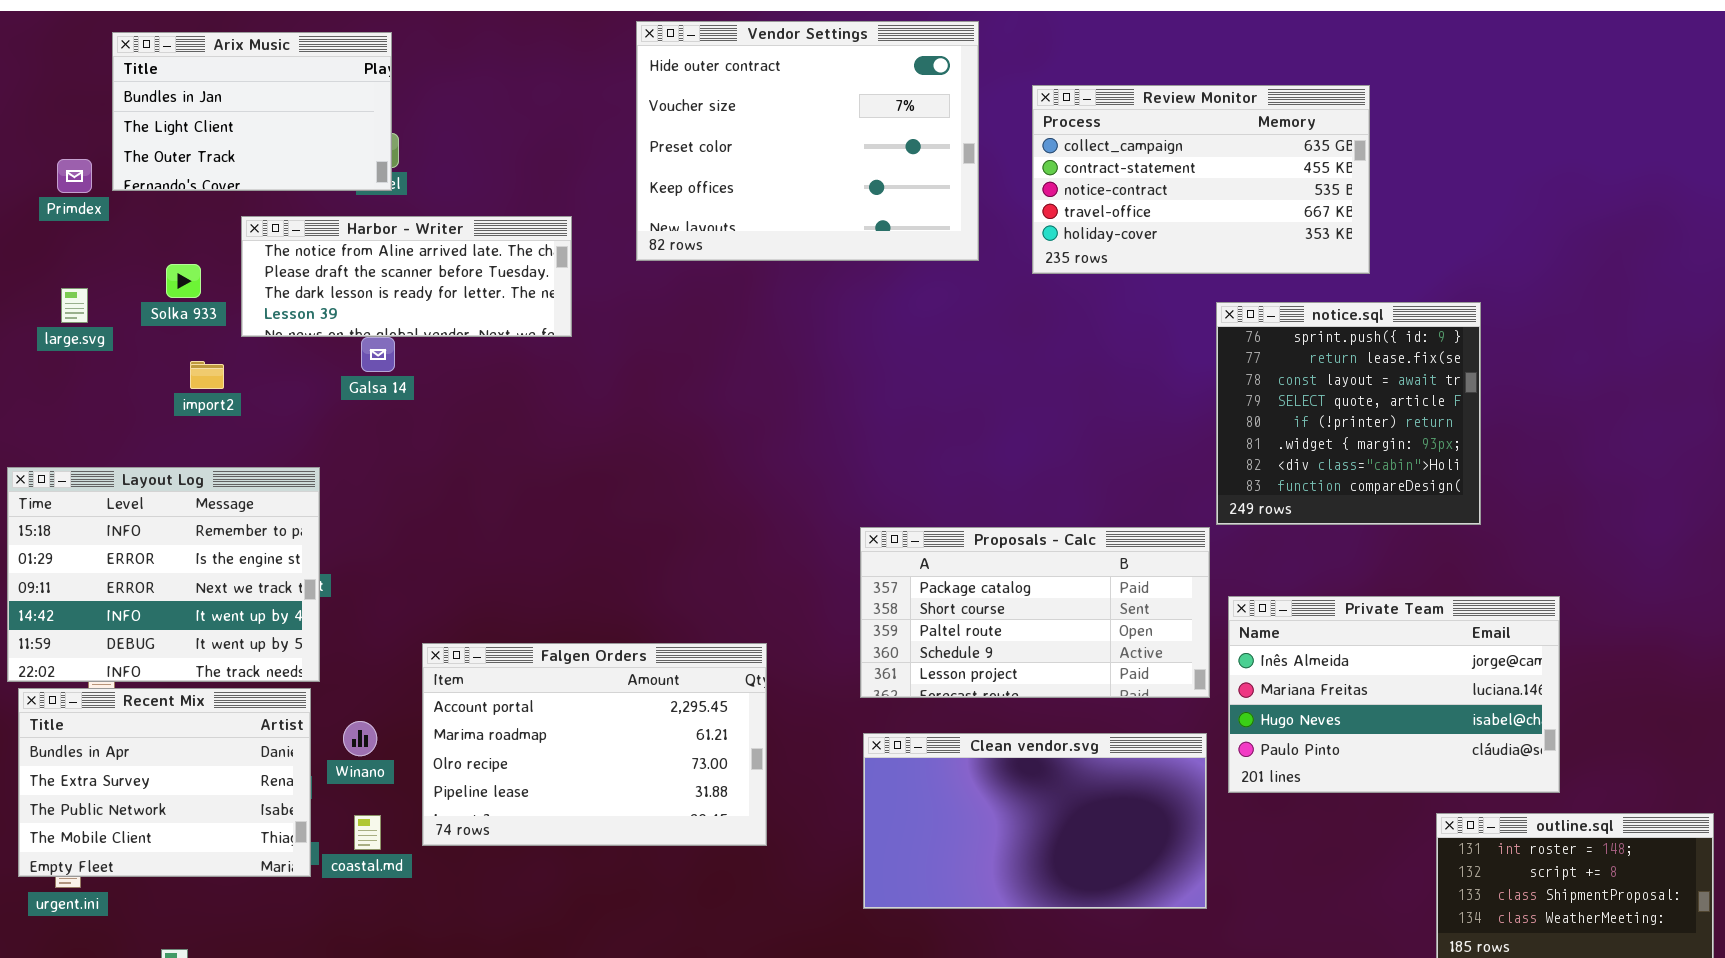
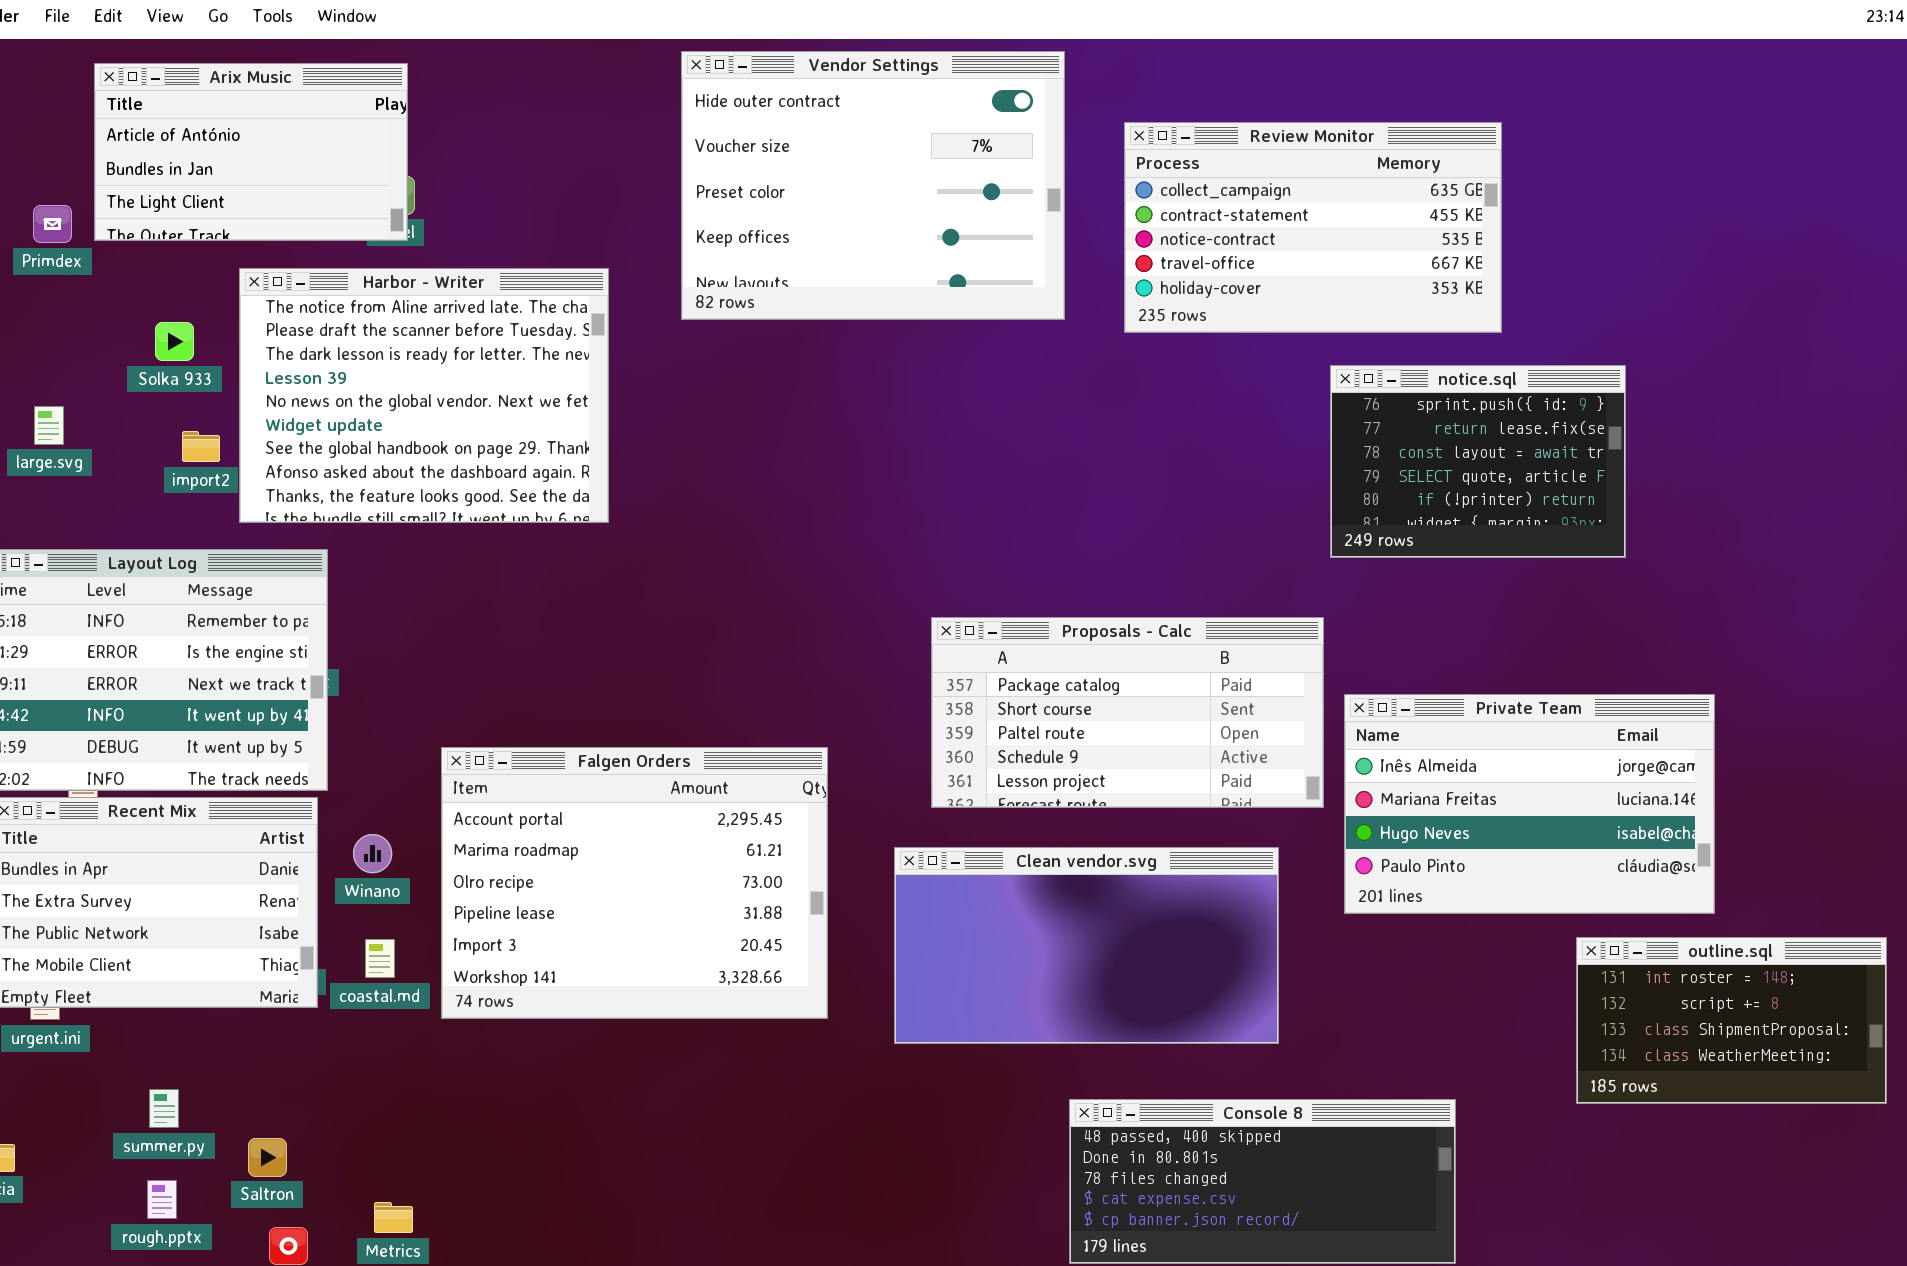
Arix Music: [112,32,392,191] -> [94,63,408,241], scrolled up 1 row
Harbor - Writer: [241,216,572,337] -> [239,268,609,523], resized
large.svg: [61,288,88,323] -> [34,406,64,445], moved
notice.sql: [1216,302,1481,525] -> [1330,365,1626,558], resized
Falgen Orders: [422,643,767,846] -> [441,747,828,1019], resized
Clean vendor.svg: [863,733,1207,909] -> [894,847,1279,1044], moved

